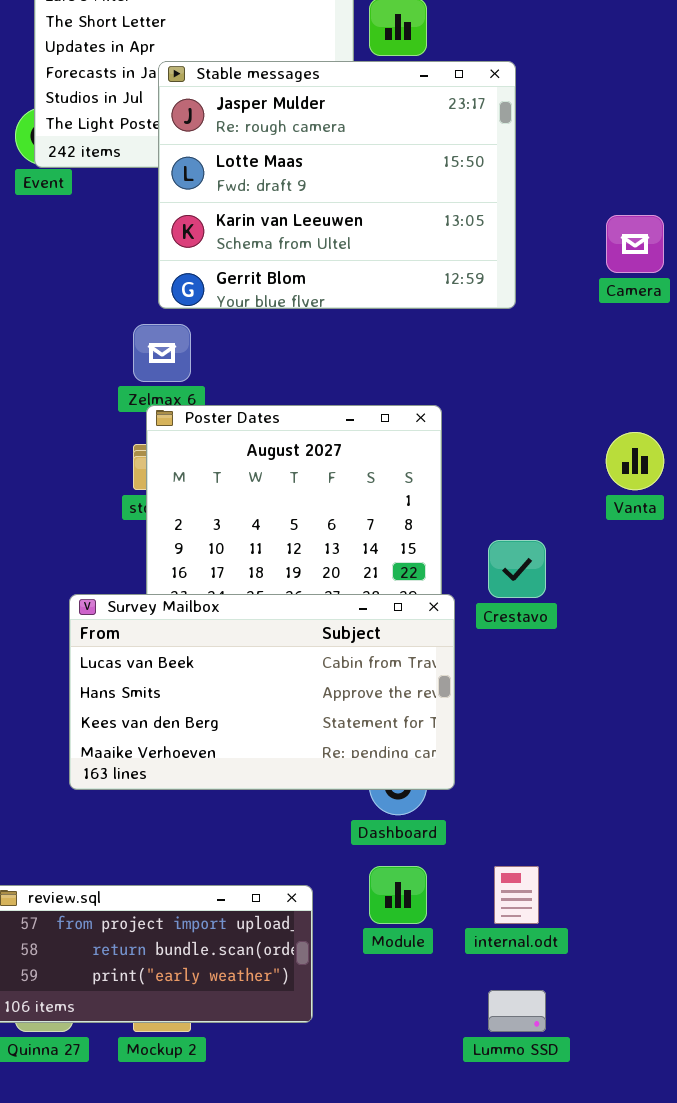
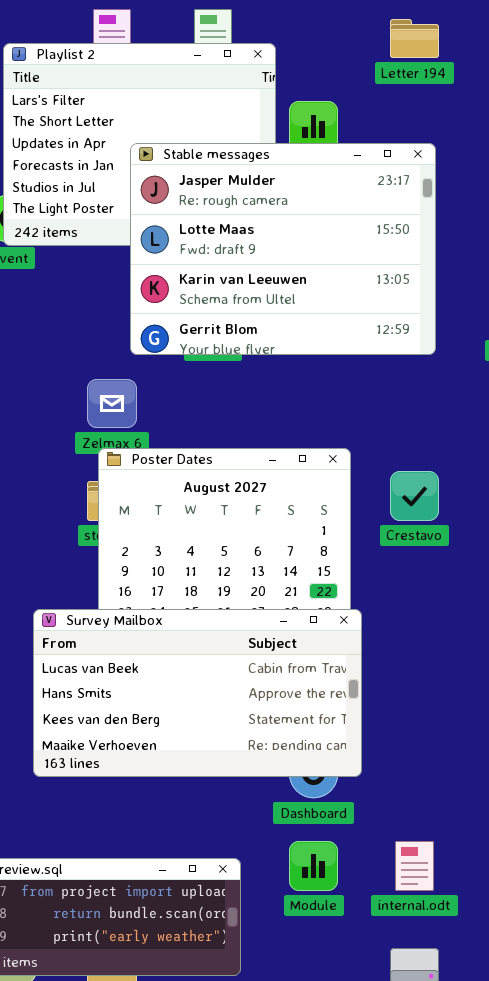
Stable messages: [158,61,516,309] -> [130,143,436,355], moved
Crestavo: [488,540,546,598] -> [390,471,439,521], moved

